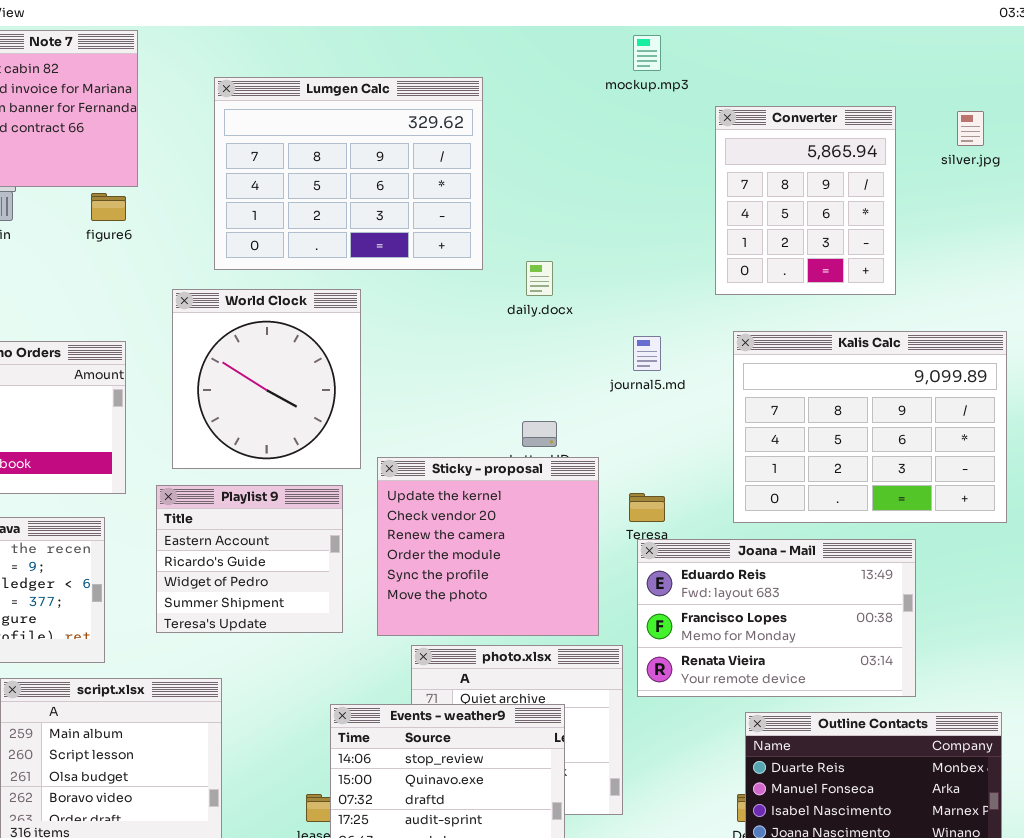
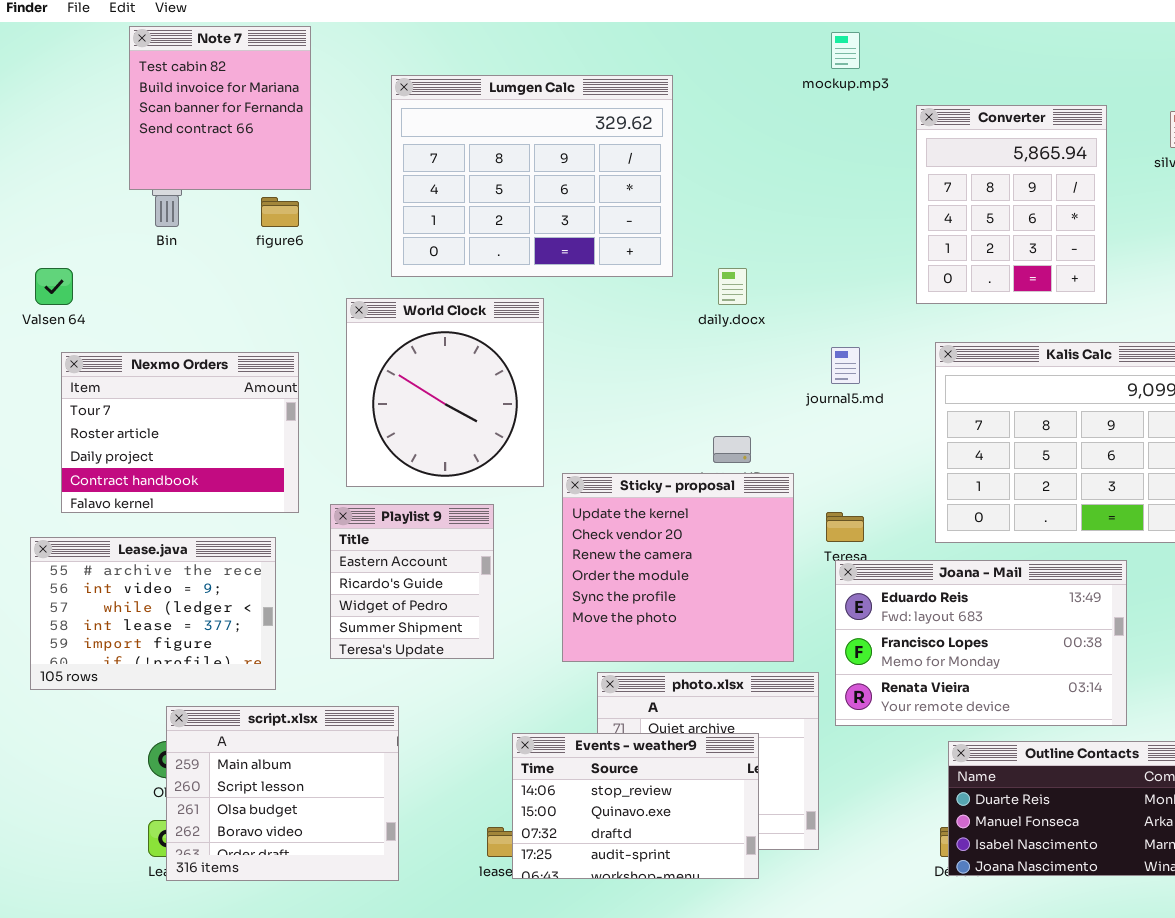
Playlist 9: [156,485,343,633] -> [330,504,494,659], resized

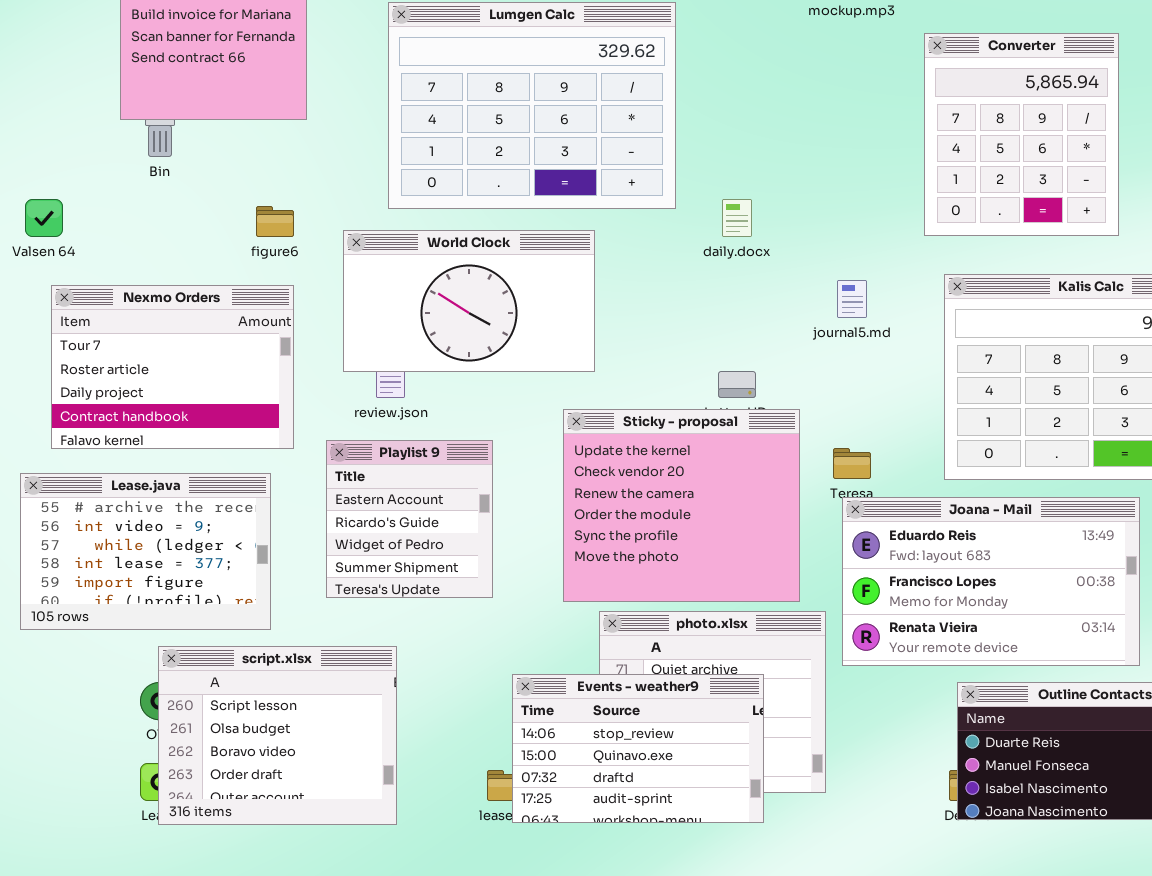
figure6: [261,197,299,227] -> [256,206,294,237], moved
World Clock: [346,298,544,487] -> [343,230,595,372], resized
script.xlsx: [166,706,399,881] -> [158,646,397,825], scrolled down 1 row

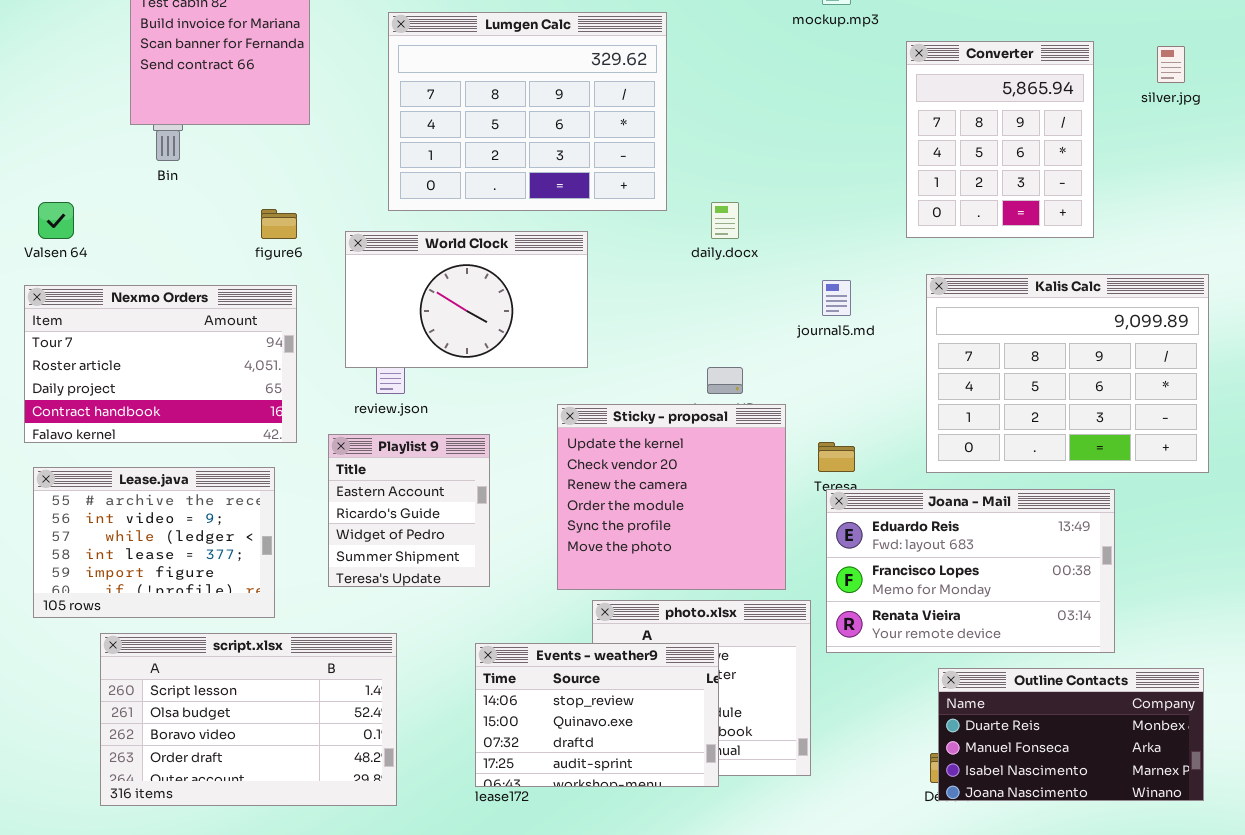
Nexmo Orders: [51,285,294,449] -> [24,285,297,443], resized
script.xlsx: [158,646,397,825] -> [100,633,397,806], resized
Events - weather9: [512,674,764,823] -> [475,643,719,787], moved

